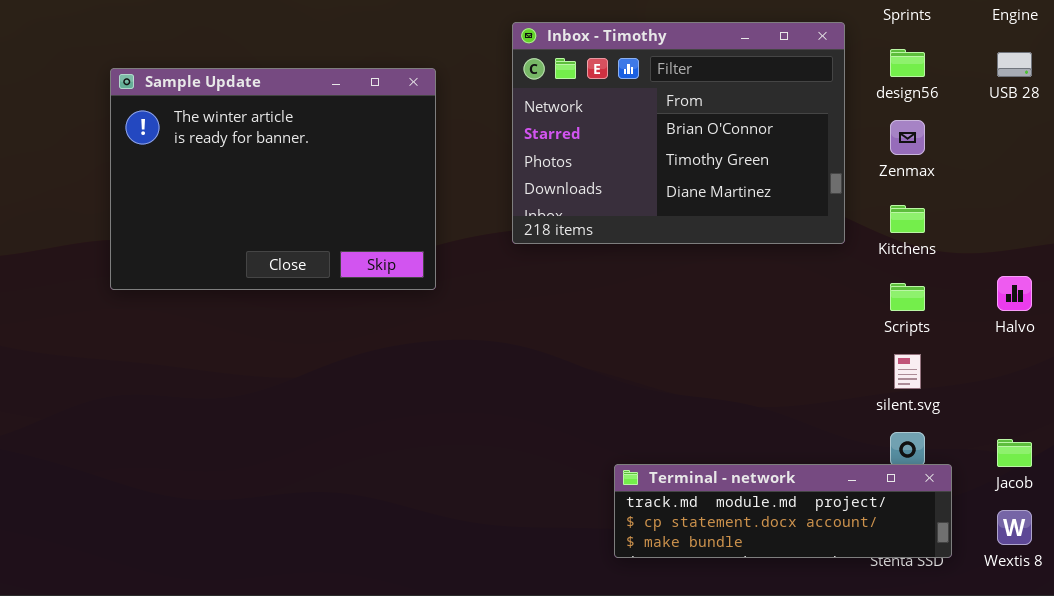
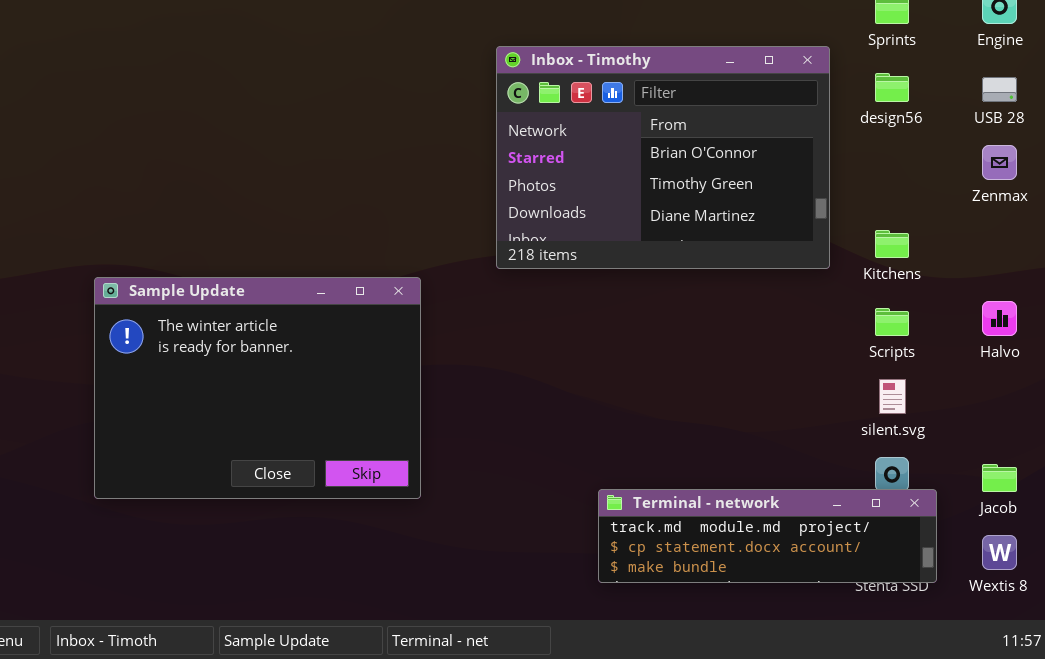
Sample Update: [110,68,436,290] -> [94,277,421,499], moved
Zenmax: [890,120,925,155] -> [982,145,1017,180], moved

